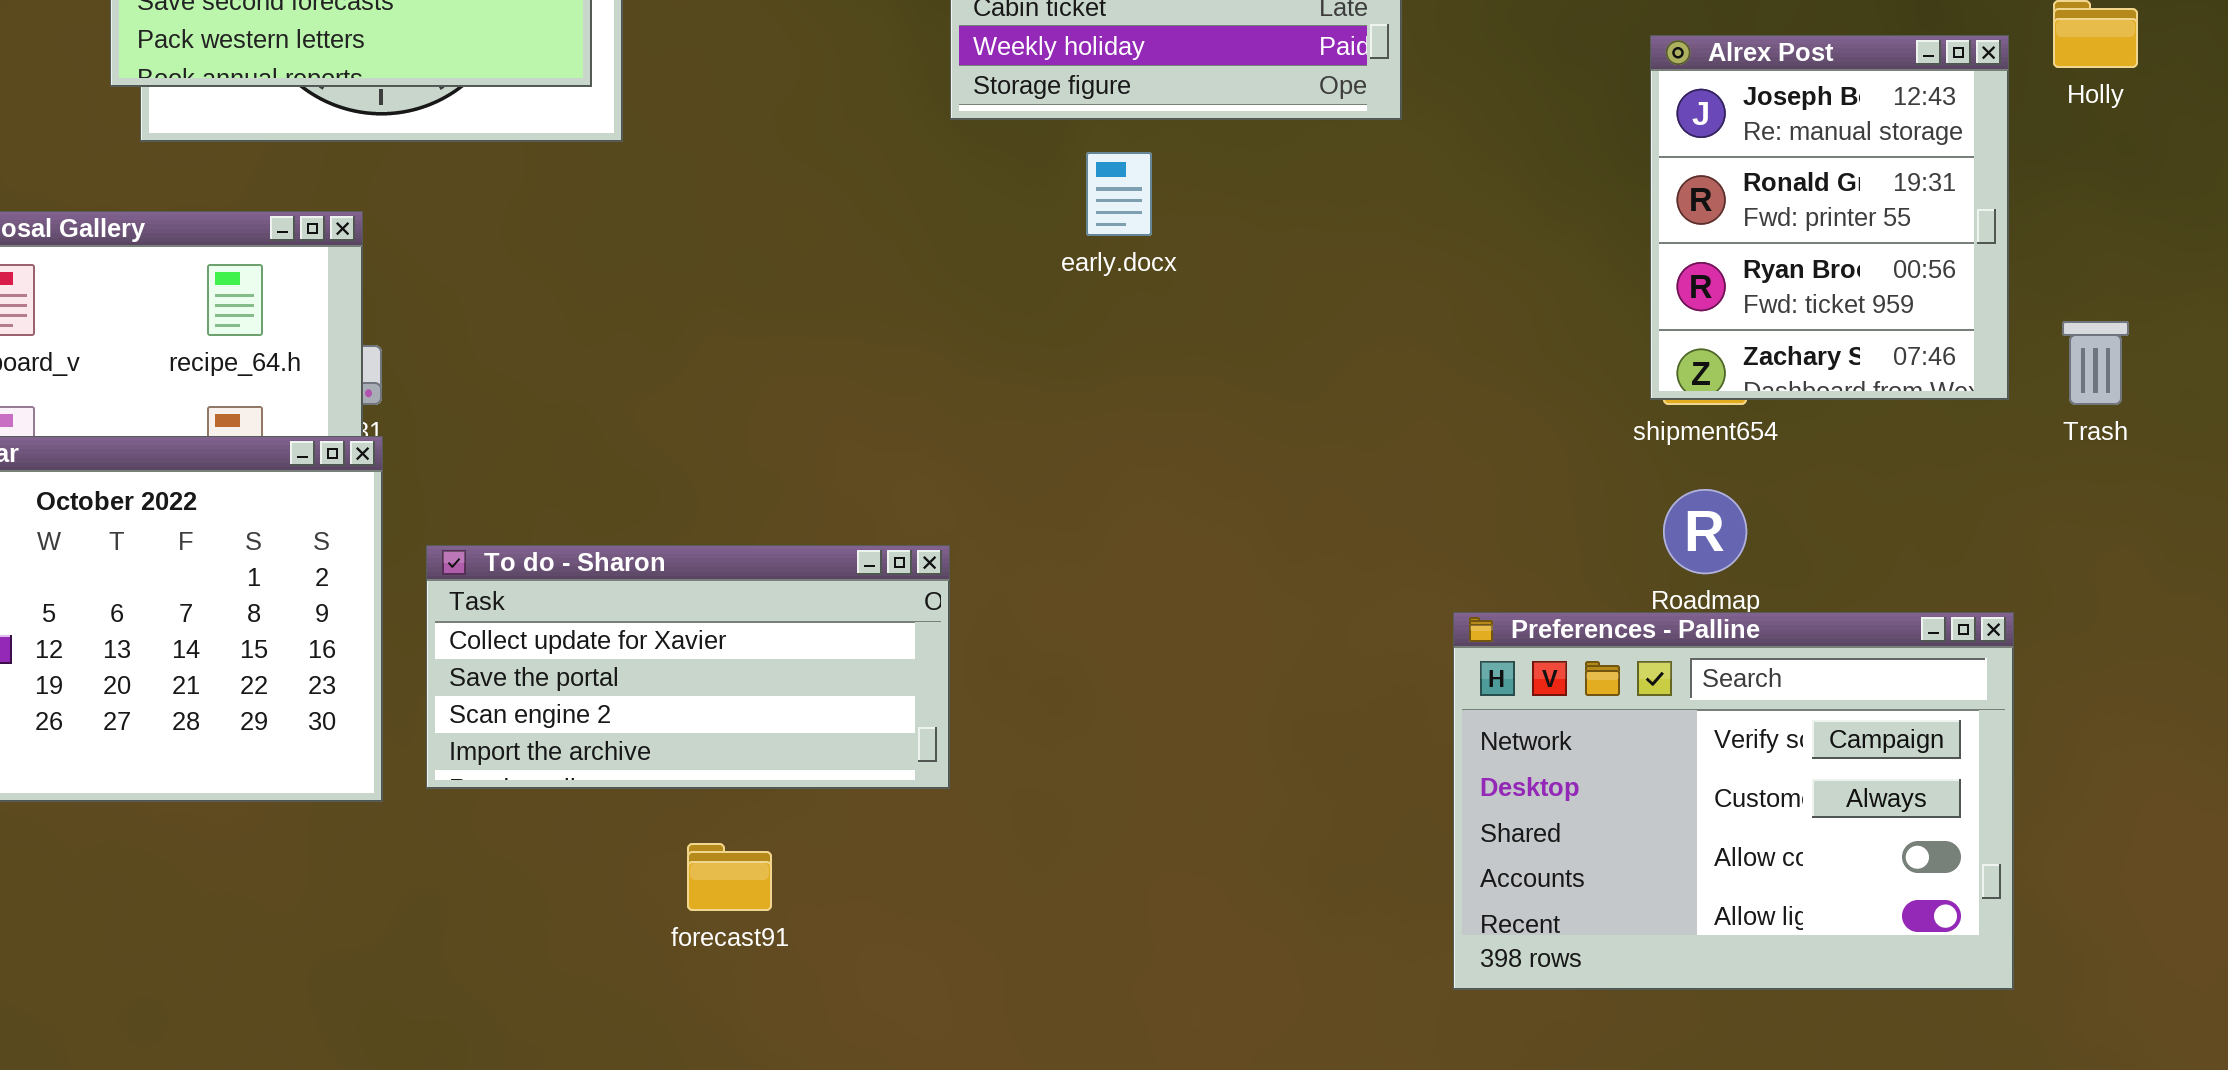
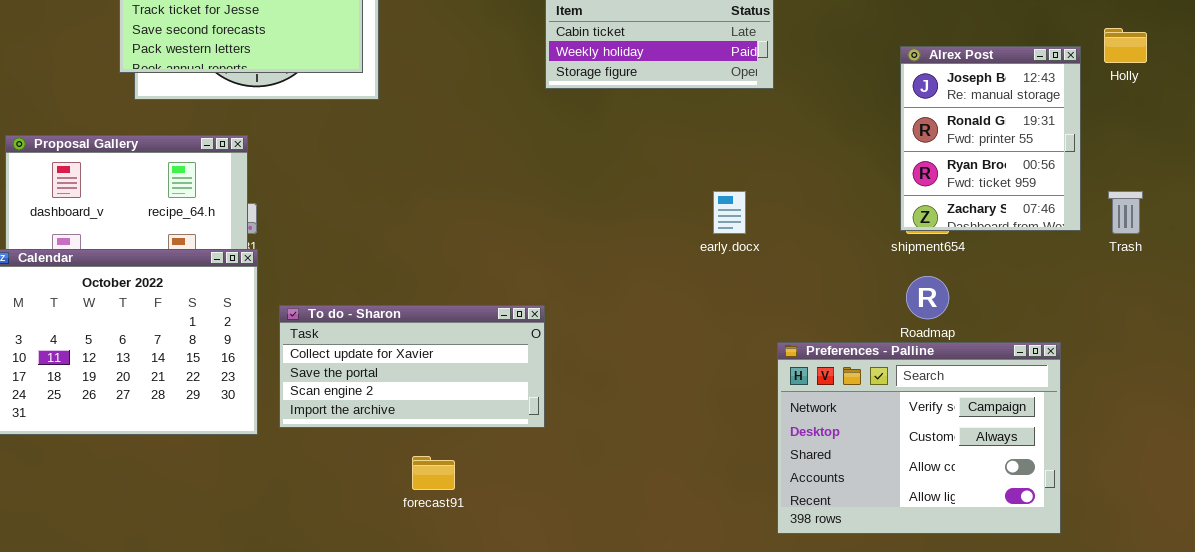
early.docx: [1086,152,1152,236] -> [713,191,746,234], moved
Preferences - Palline: [1453,612,2014,990] -> [777,342,1061,534], moved

